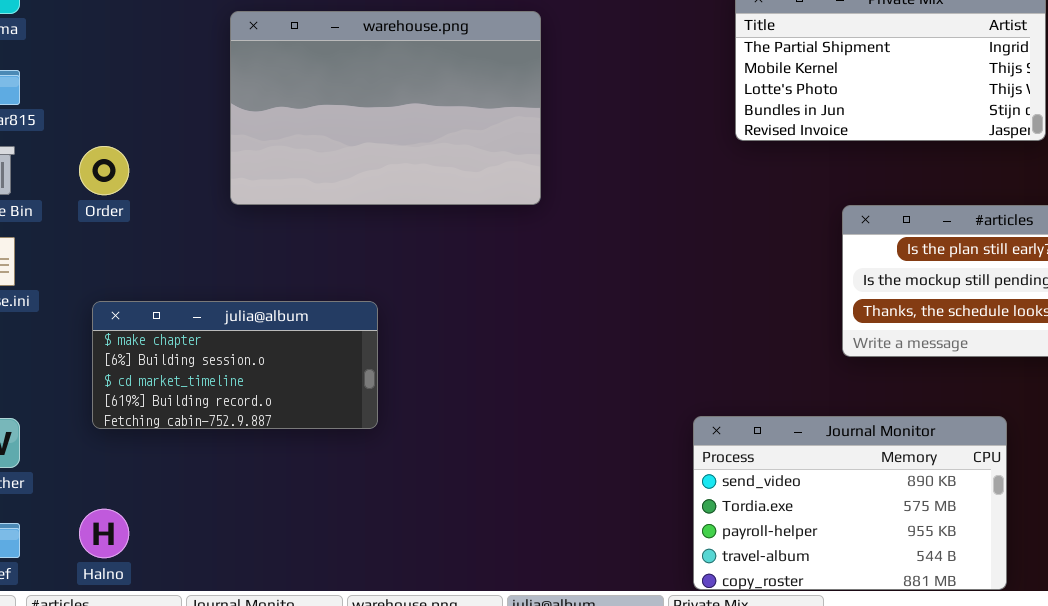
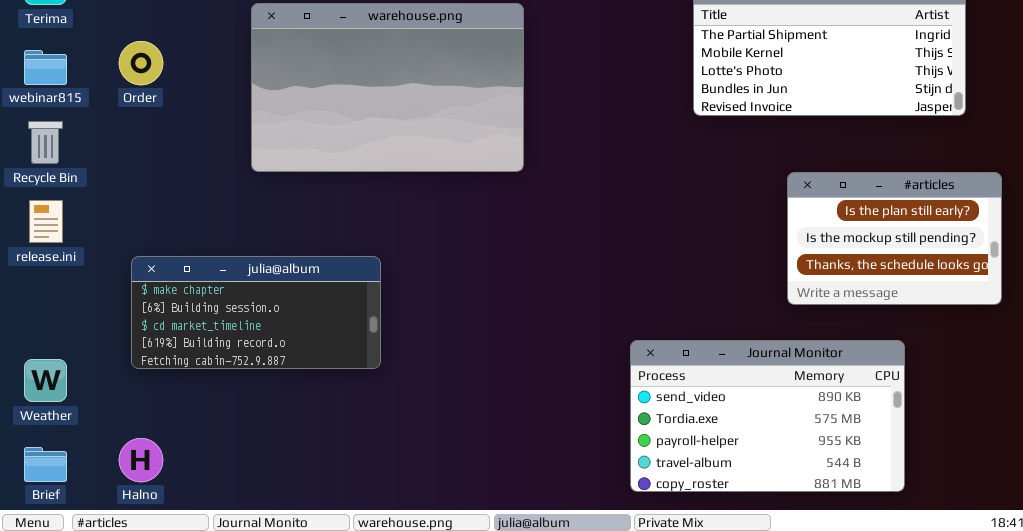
Order: [79,146,129,195] -> [119,41,163,85], moved
Journal Monitor: [693,416,1007,590] -> [630,340,905,492], moved

